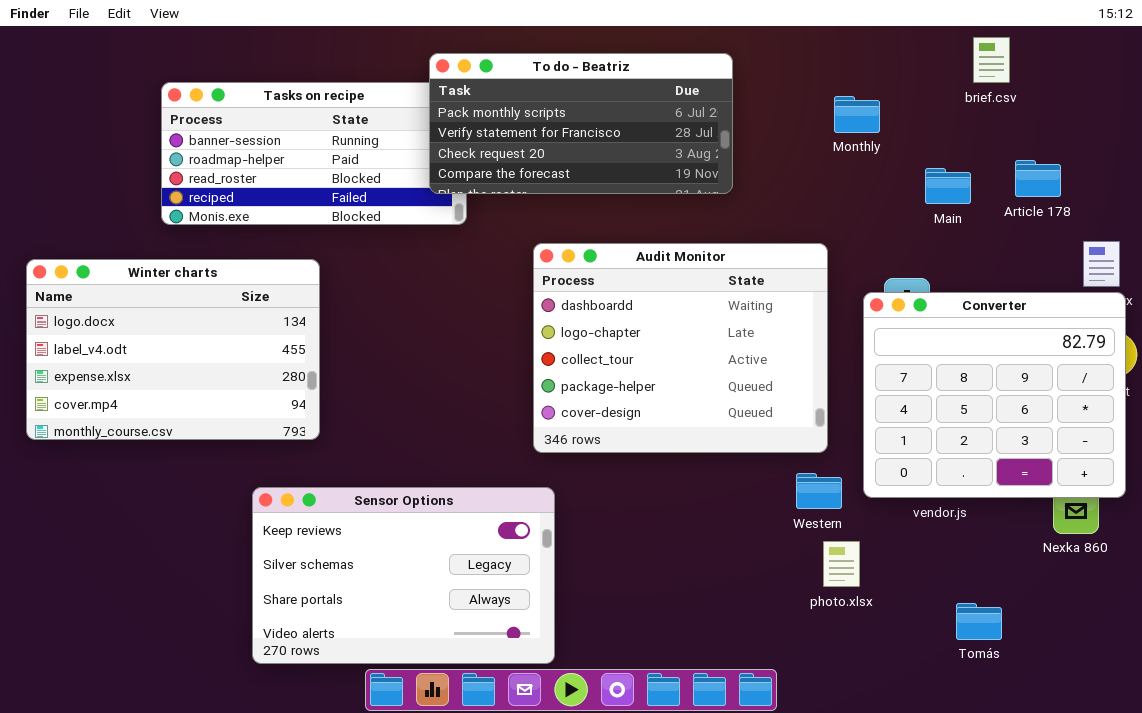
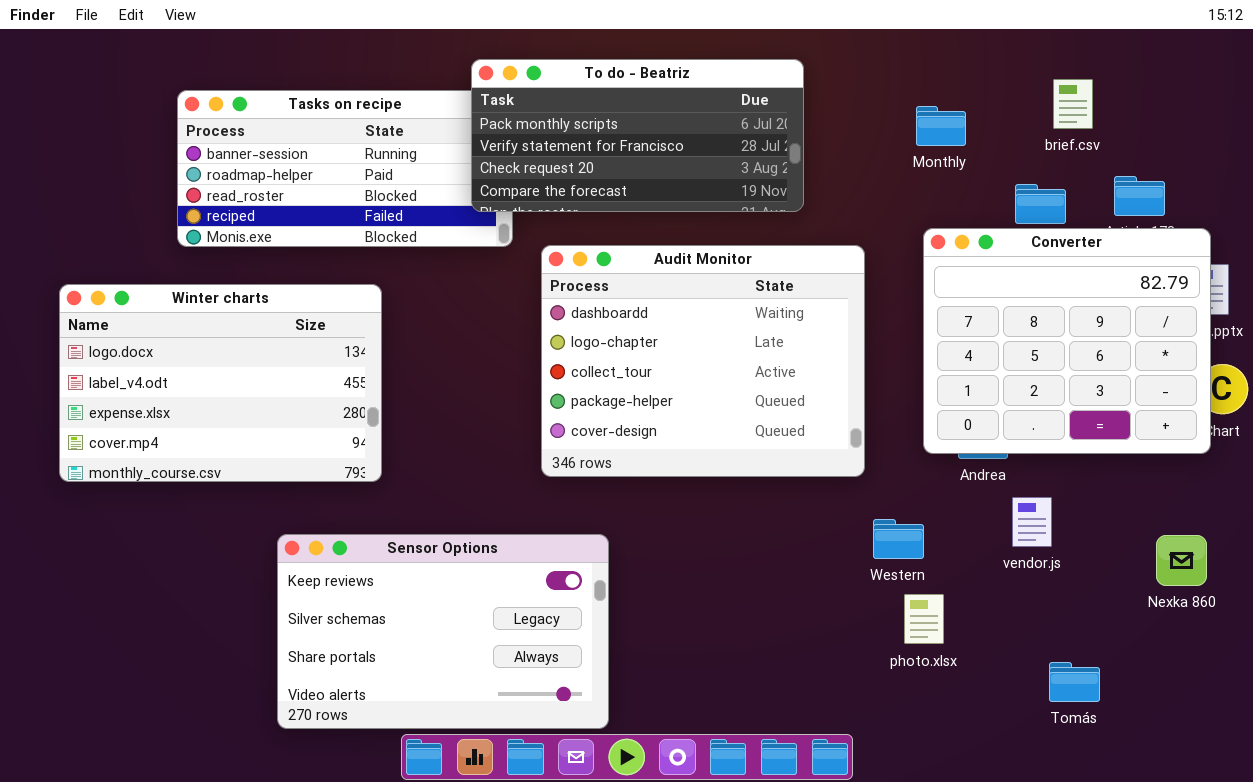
brief.csv: [973,37,1010,83] -> [1053,79,1093,129], moved
Audit Monitor: [533,243,828,453] -> [541,245,865,477], moved
Winter charts: [26,259,320,440] -> [59,284,382,482], moved
Converter: [863,292,1126,498] -> [923,228,1211,454], moved

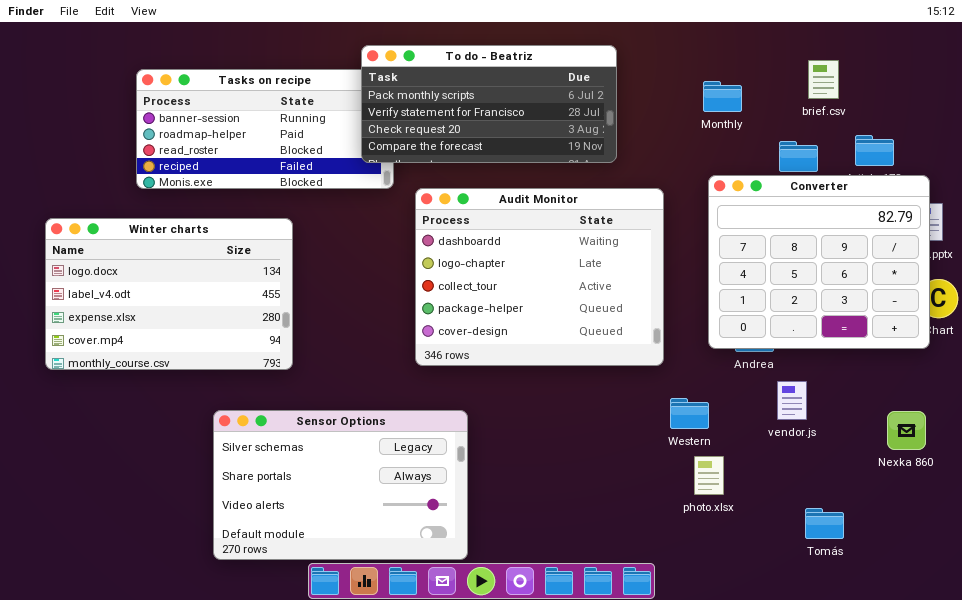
Sensor Options: [277,534,609,729] -> [213,410,468,560], scrolled down 1 row

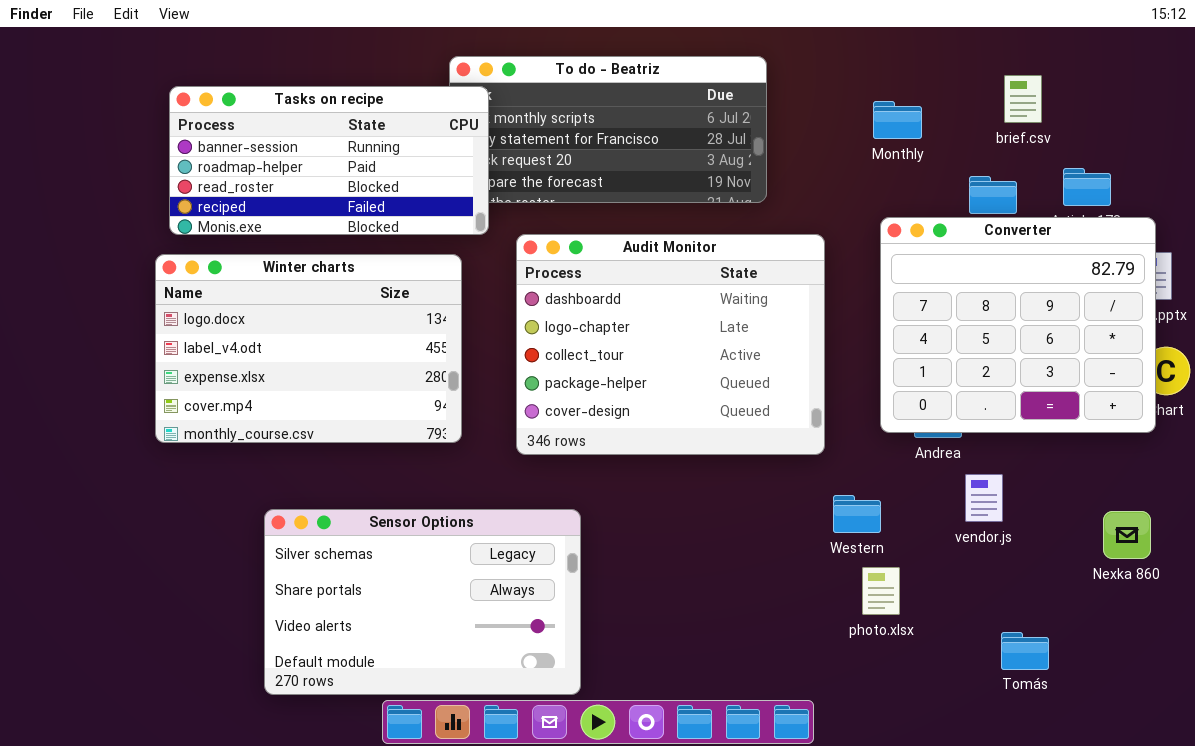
Tasks on recipe: [136,69,394,189] -> [169,86,489,235], raised
Winter charts: [45,218,293,370] -> [155,254,462,443], moved

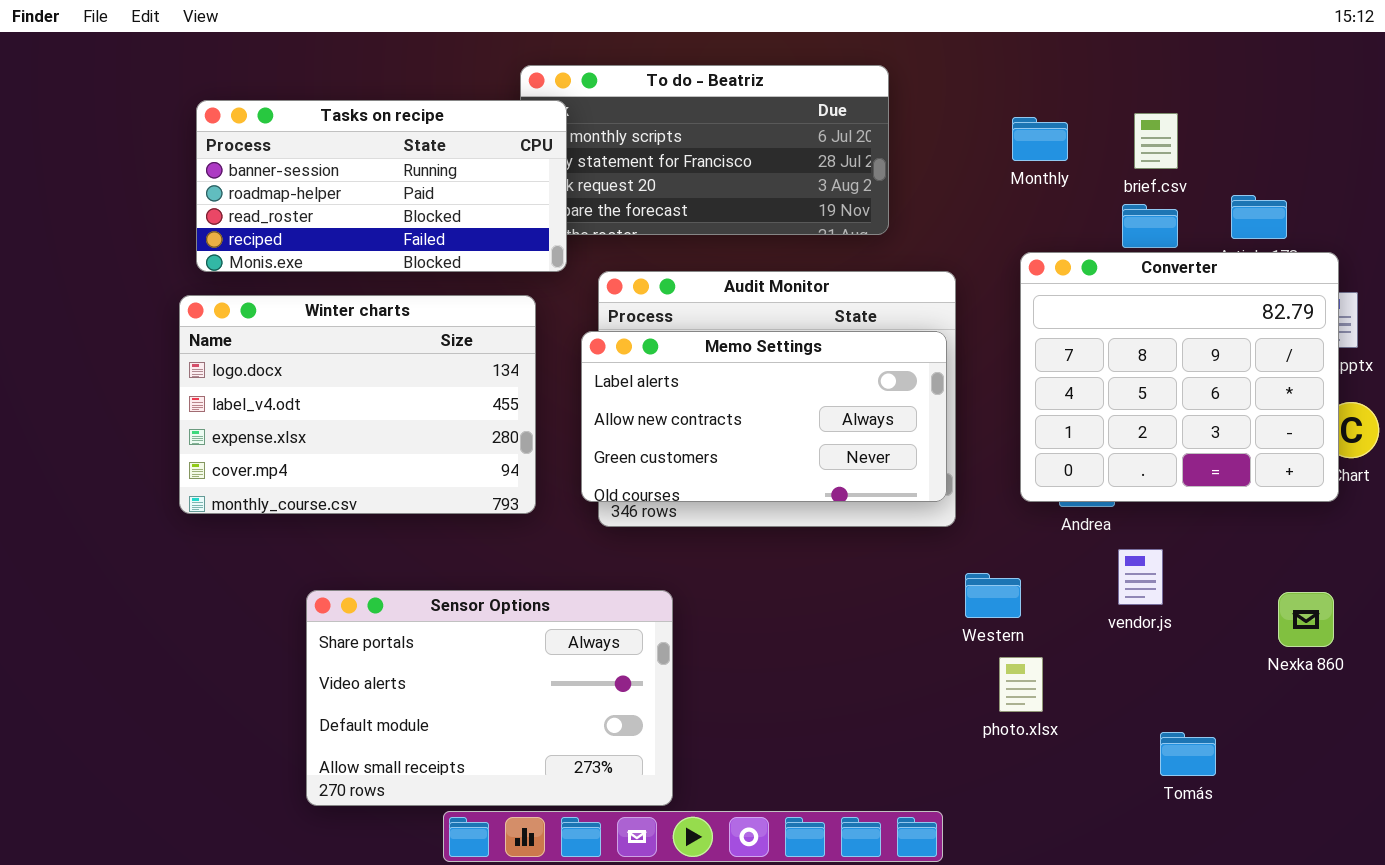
brief.csv: [1004,75,1042,123] -> [1134,113,1178,169], moved
Memo Settings: none -> [581,331,947,502], opened
Sensor Options: [264,509,581,695] -> [306,590,673,806], scrolled down 1 row

